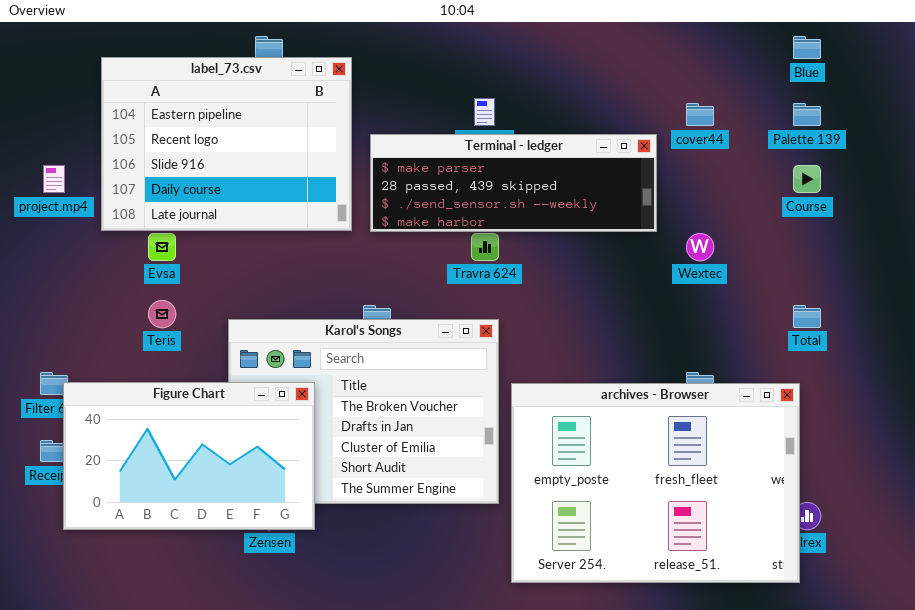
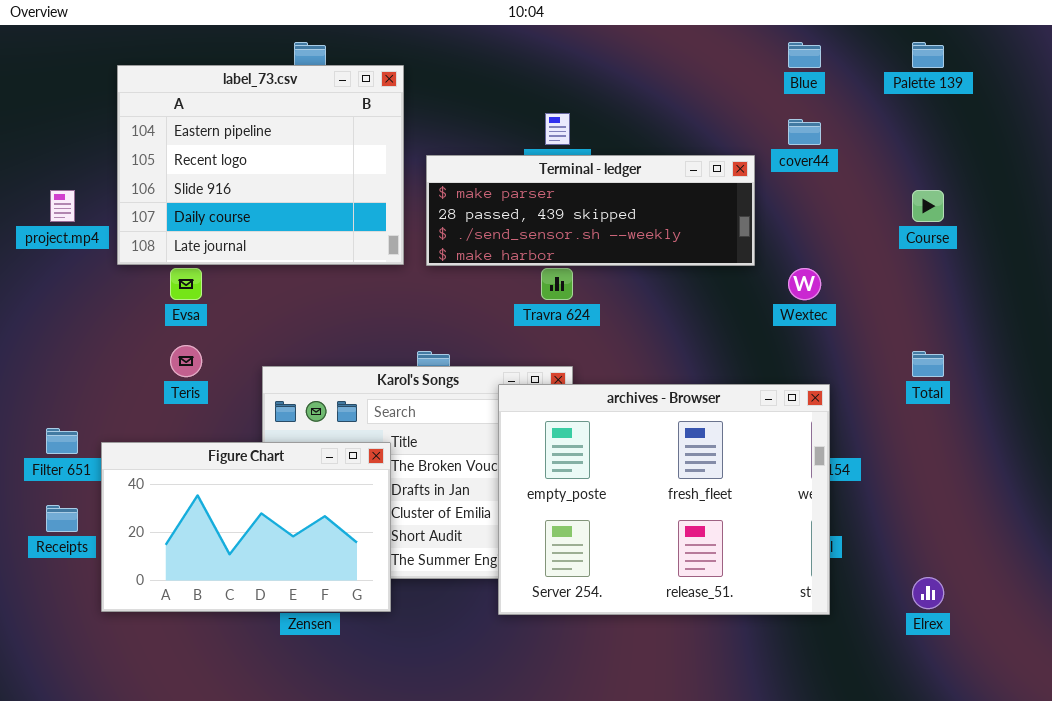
Blue: [793,36,821,59] -> [788,42,821,68], moved
Palette 139: [793,103,821,126] -> [912,42,944,68], moved
Figure Chart: [63,382,315,530] -> [101,442,391,612], moved
archives - Browser: [511,383,800,583] -> [498,384,830,615], moved

